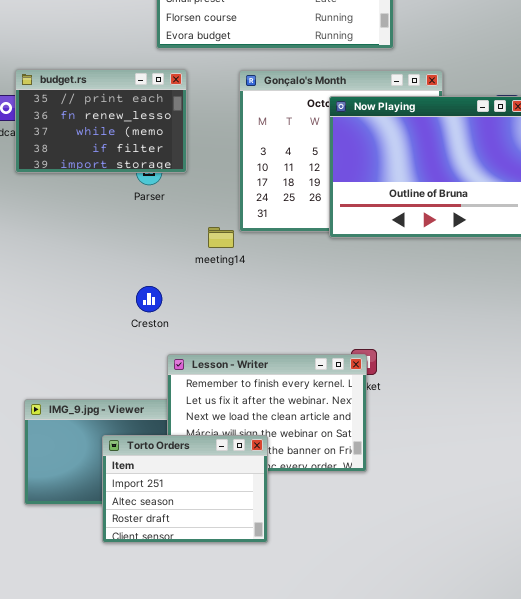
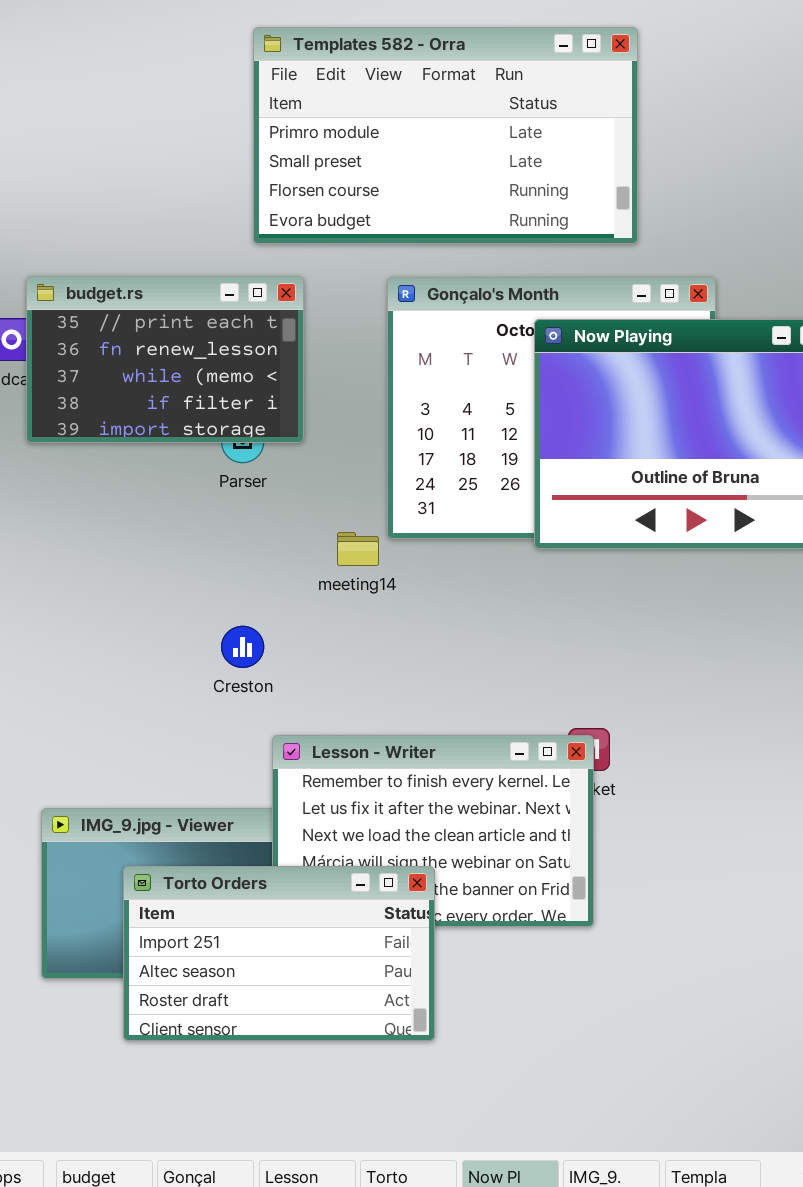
Torto Orders: [102,435,268,543] -> [123,866,435,1041], resized

